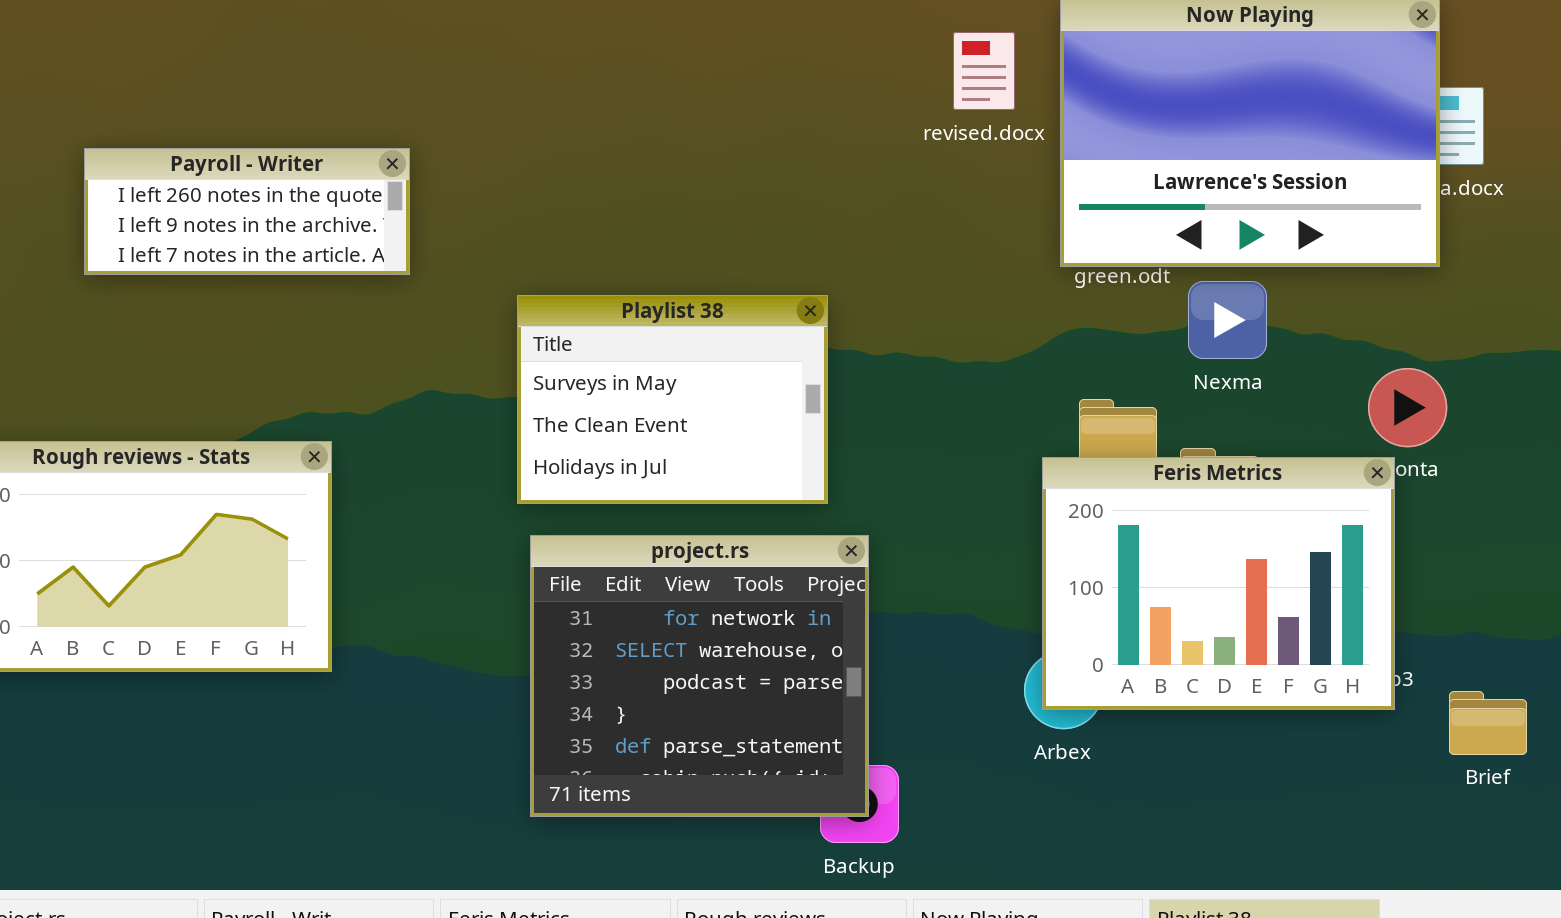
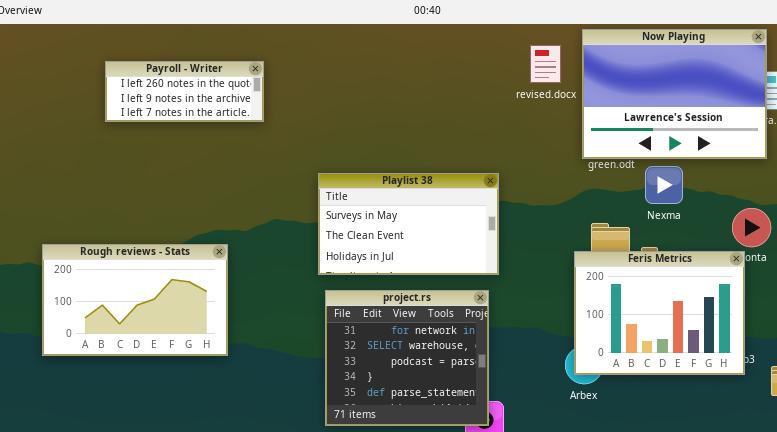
Payroll - Writer: [84,148,410,275] -> [105,61,264,122], moved
Playlist 38: [517,295,828,504] -> [318,173,499,275], resized

